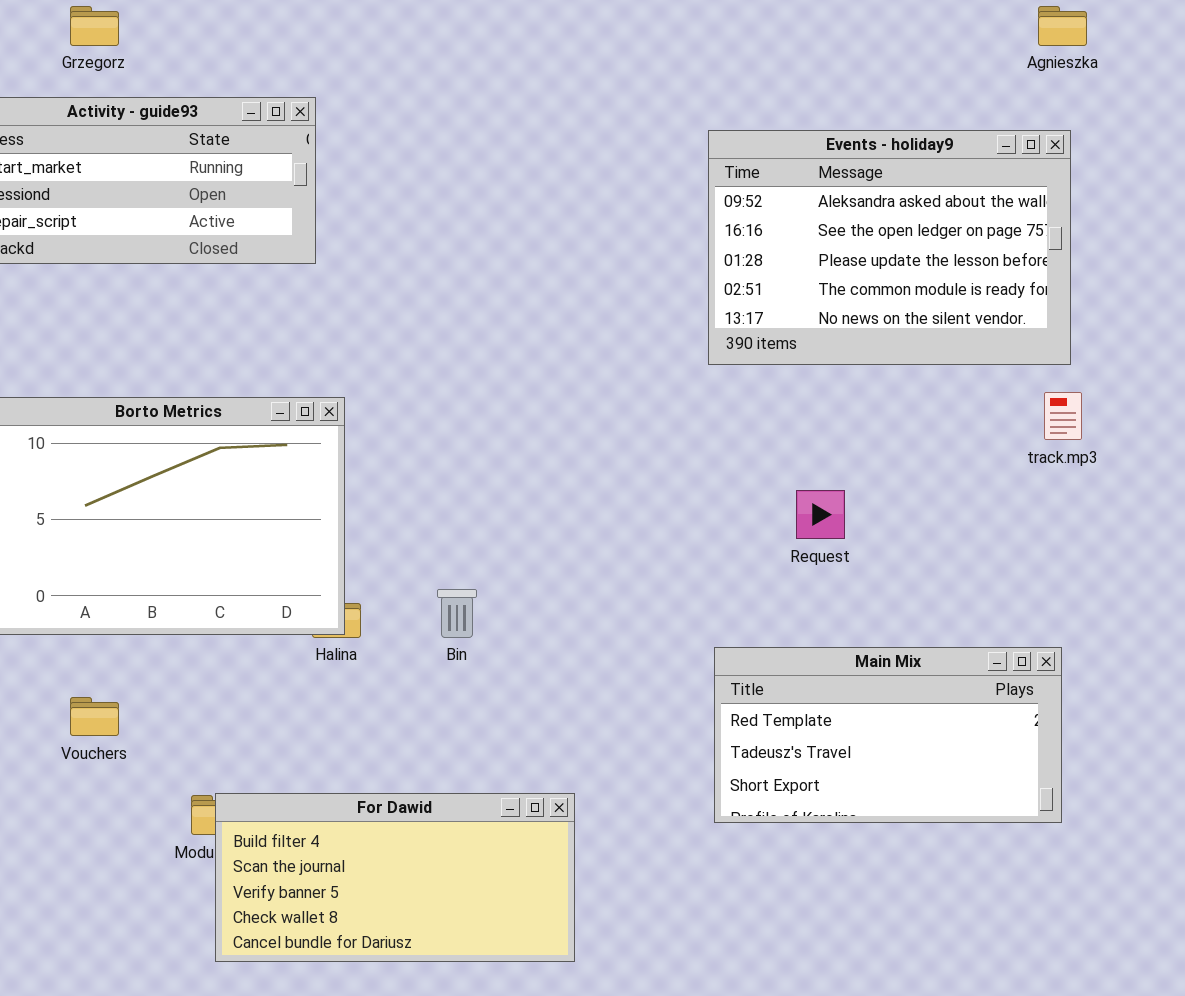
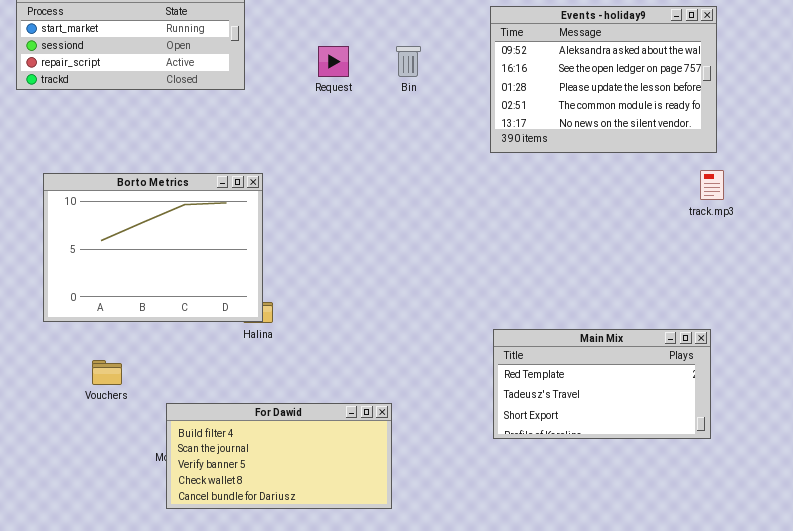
Request: [796,490,845,539] -> [318,46,349,77], moved
Bin: [437,589,477,638] -> [396,46,421,77], moved
For Dawid: [215,793,575,962] -> [166,403,392,509], moved

